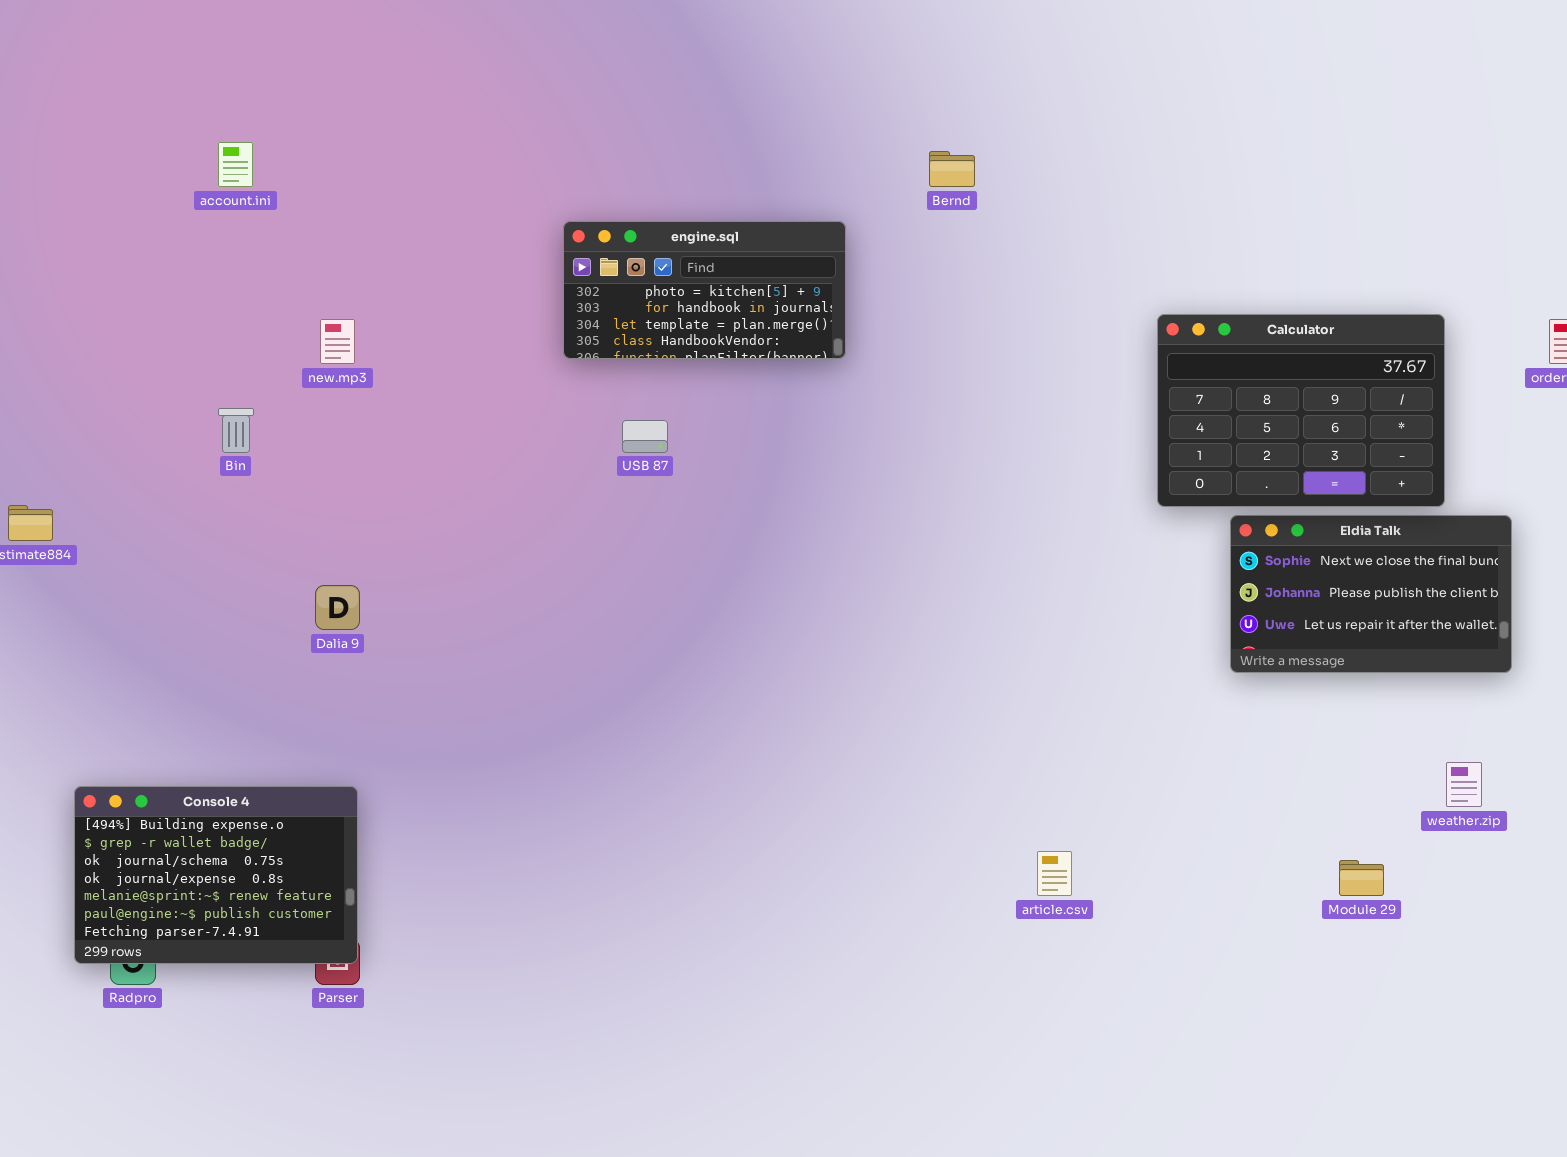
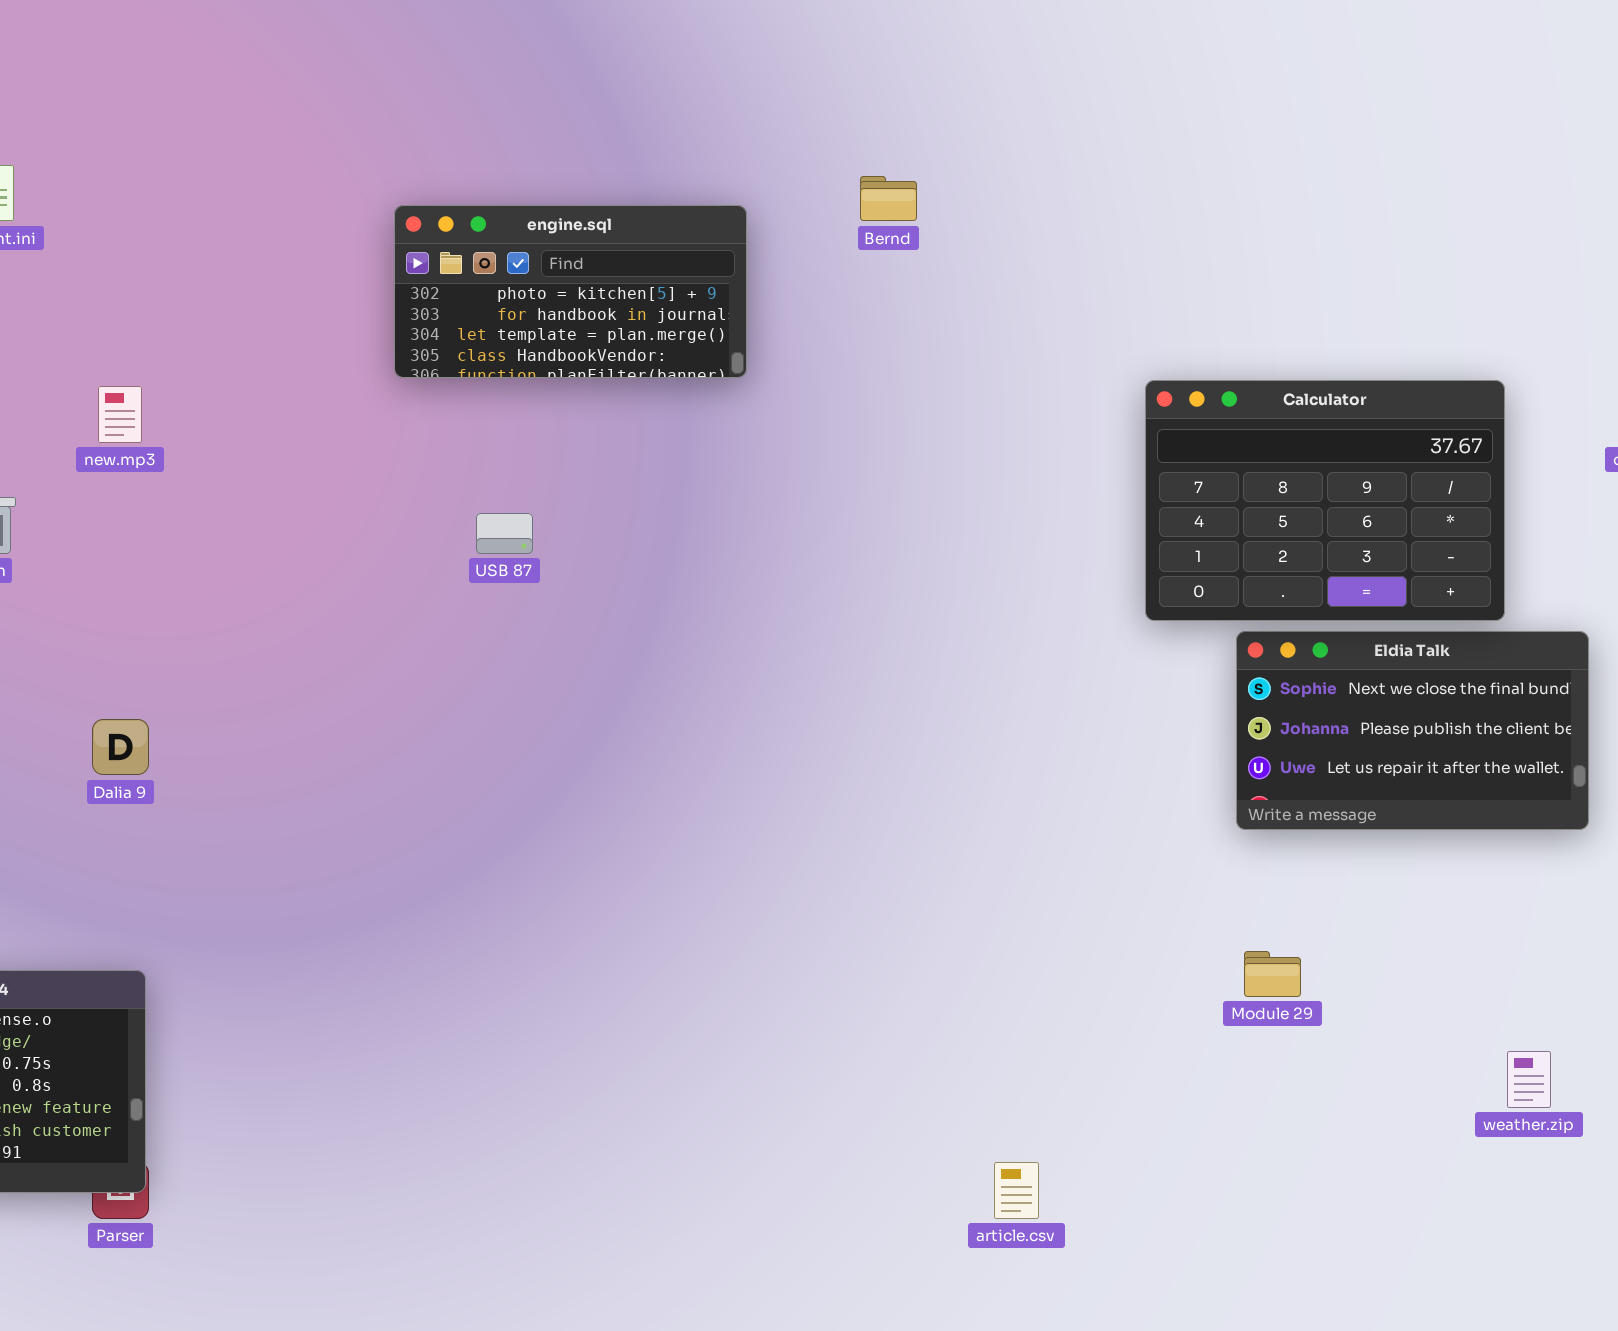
engine.sql: [563,221,846,359] -> [394,205,747,378], moved
weather.zip: [1446,762,1482,807] -> [1507,1051,1551,1108], moved
article.csv: [1037,851,1072,896] -> [994,1162,1039,1219], moved
Module 29: [1339,860,1384,896] -> [1244,951,1301,997], moved

